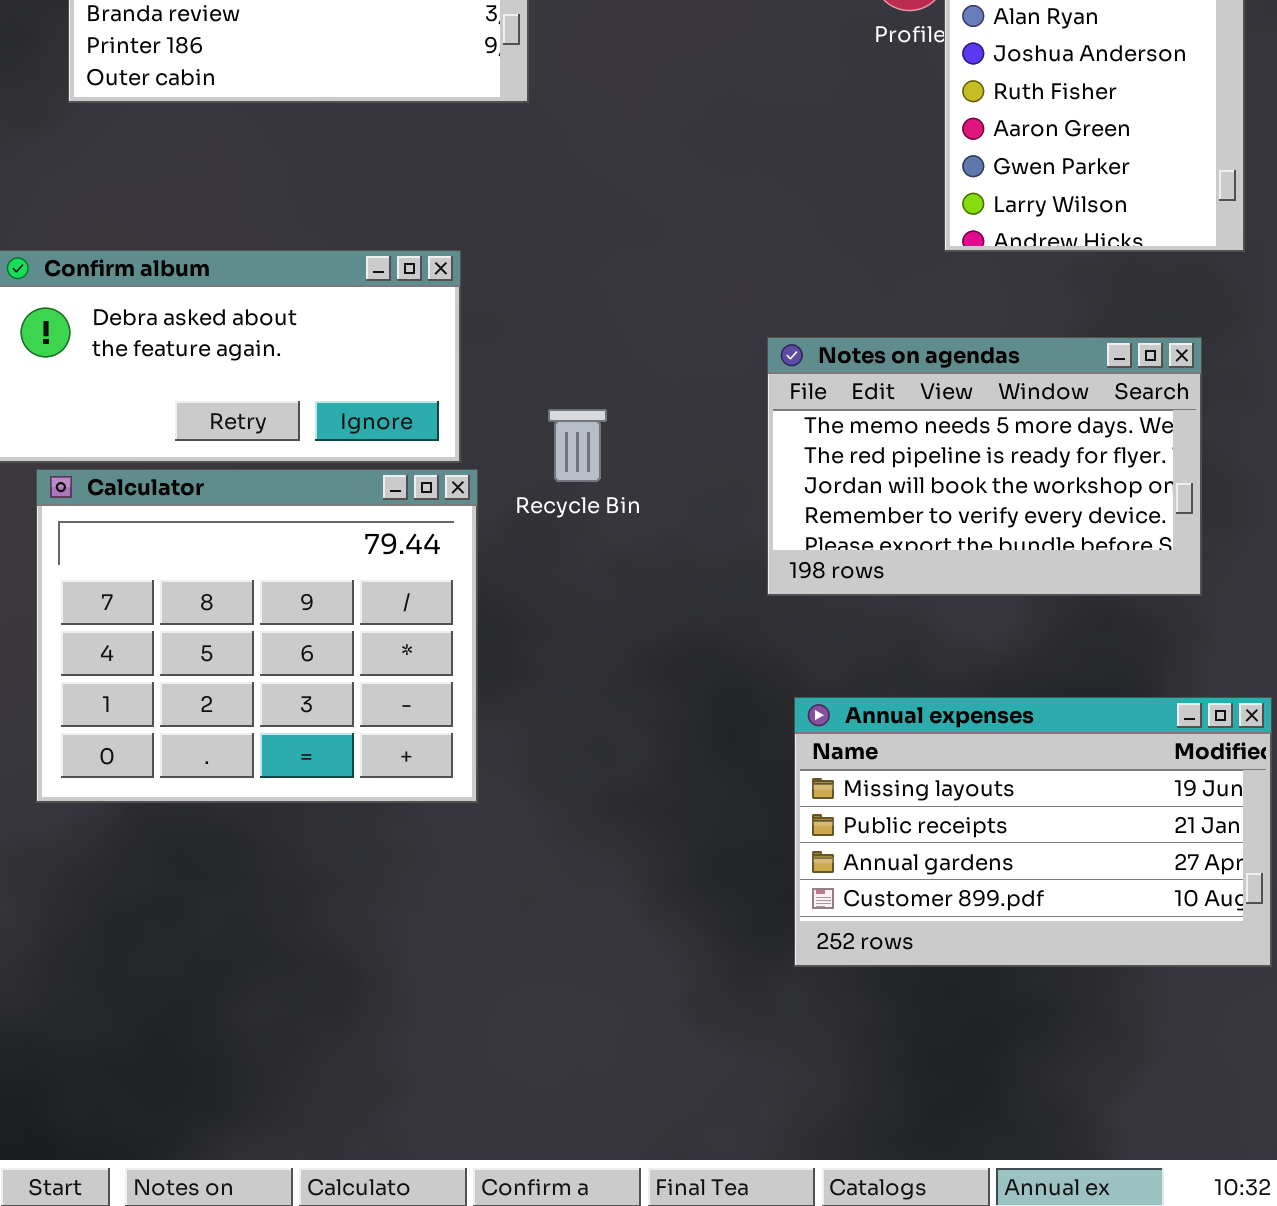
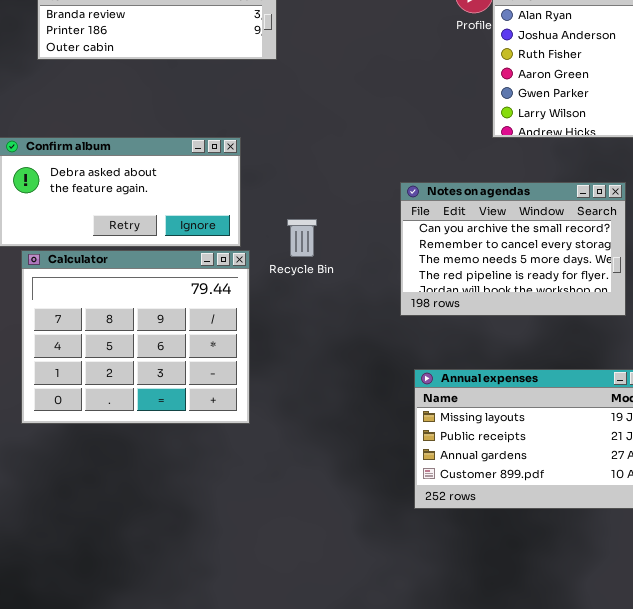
Notes on agendas: [767,337,1202,596] -> [400,182,626,316], scrolled up 2 rows

